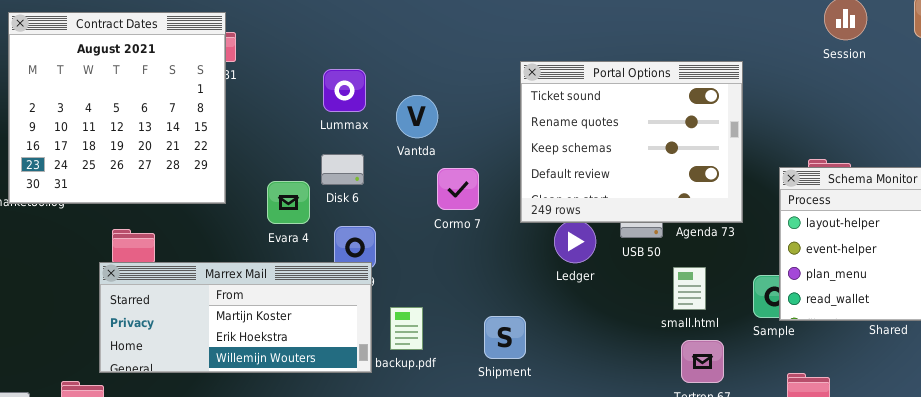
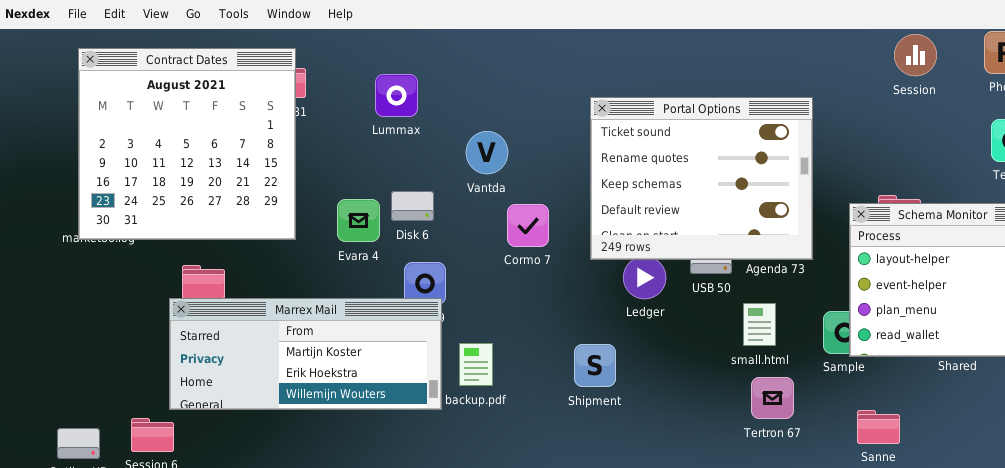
Lummax: [323,69,366,112] -> [375,74,418,117], moved
Evara 4: [267,181,310,224] -> [337,199,380,242], moved
Shipment: [484,316,526,359] -> [574,344,616,387], moved

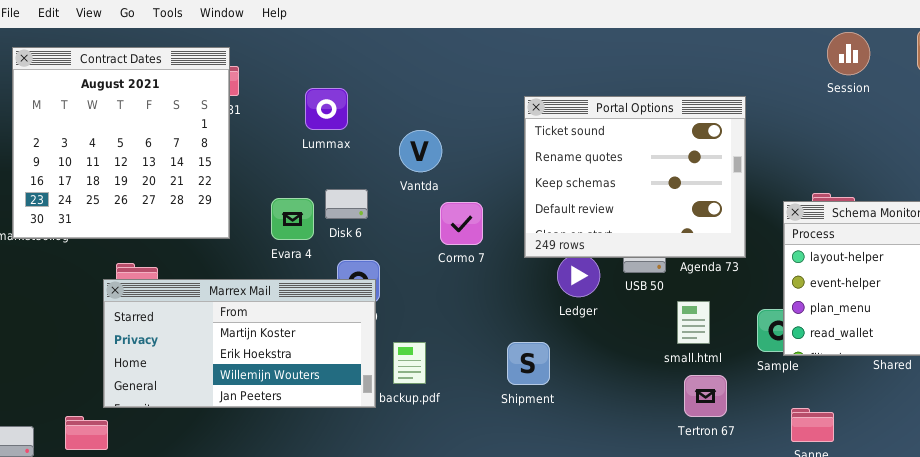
Lummax: [375,74,418,117] -> [305,88,348,130], moved
Marrex Mail: [169,298,442,410] -> [103,279,376,408], resized

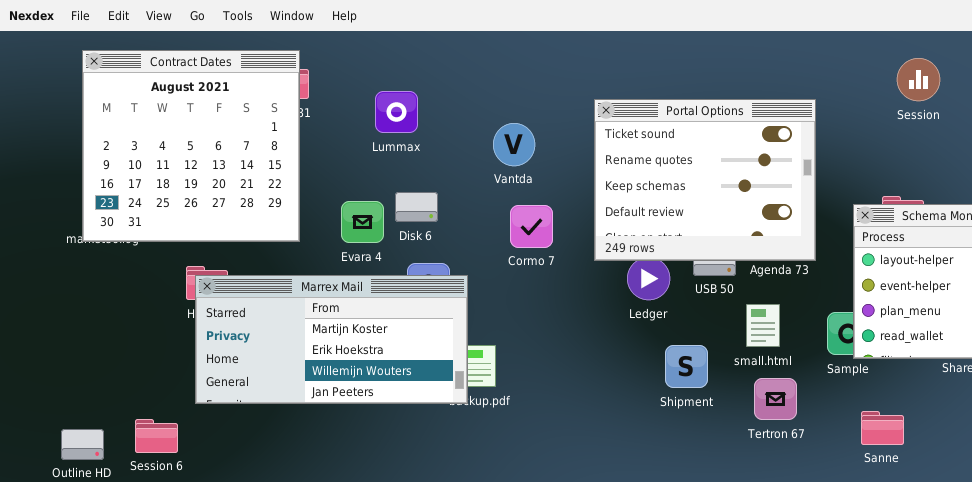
Session: [827,32,870,75] -> [897,58,940,101], moved
Vantda: [399,130,442,172] -> [493,123,535,166], moved
Marrex Mail: [103,279,376,408] -> [195,275,468,404], moved
Shipment: [507,342,550,385] -> [665,345,708,388], moved

